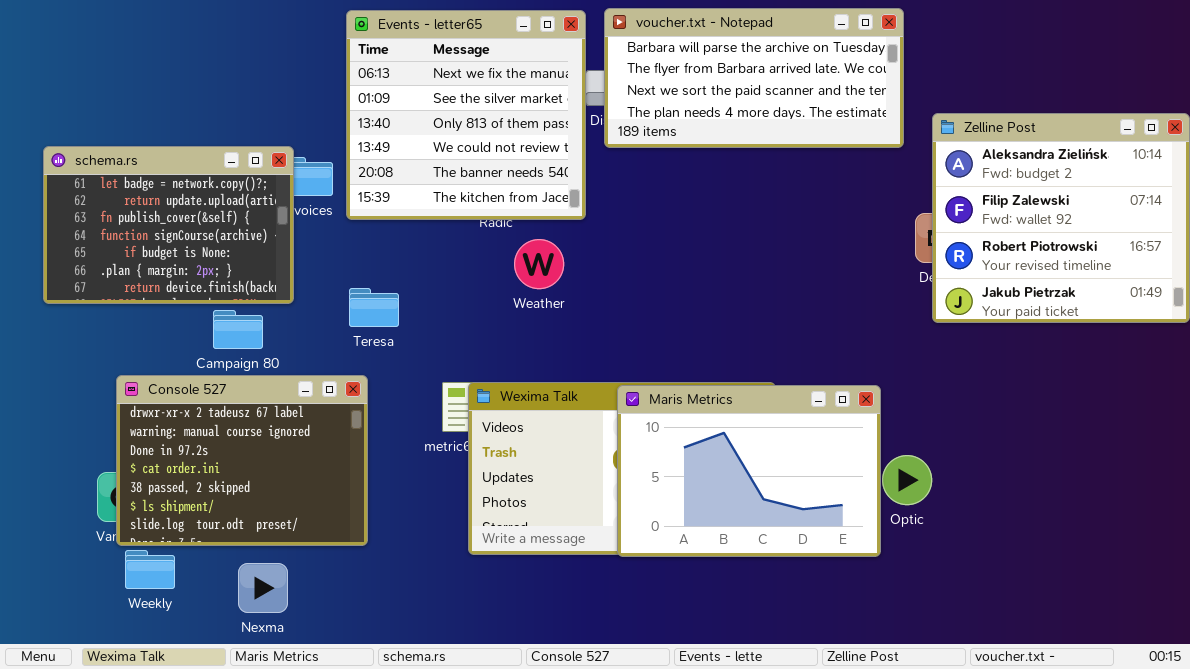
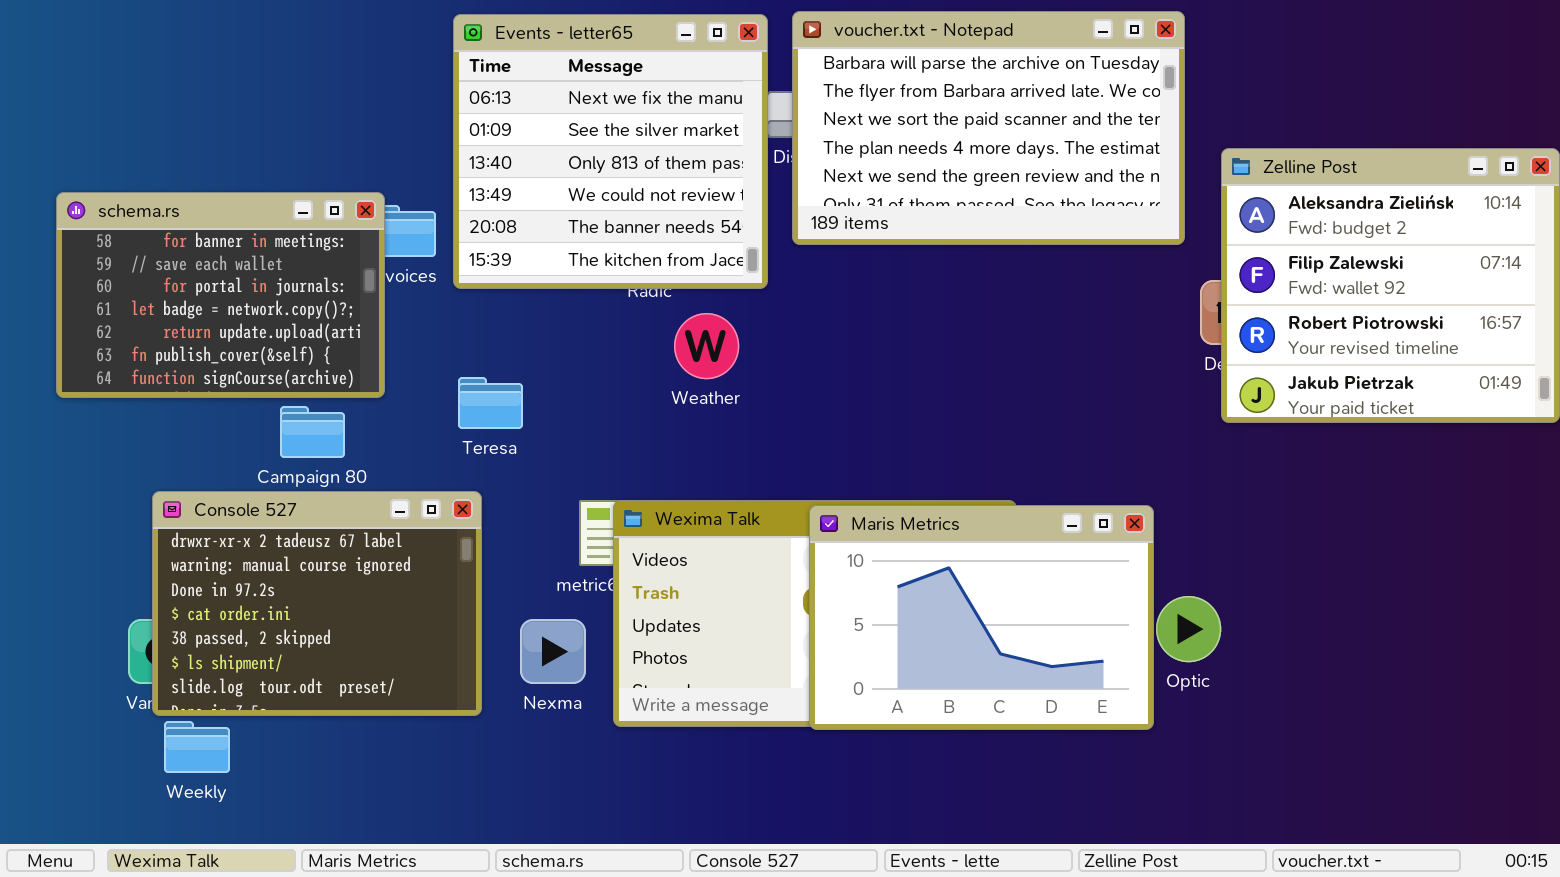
voucher.txt - Notepad: [604,8,904,148] -> [792,11,1185,245], resized
schema.rs: [43,146,294,304] -> [56,192,385,398], scrolled up 3 rows
Nexma: [238,563,288,613] -> [520,619,586,684], moved

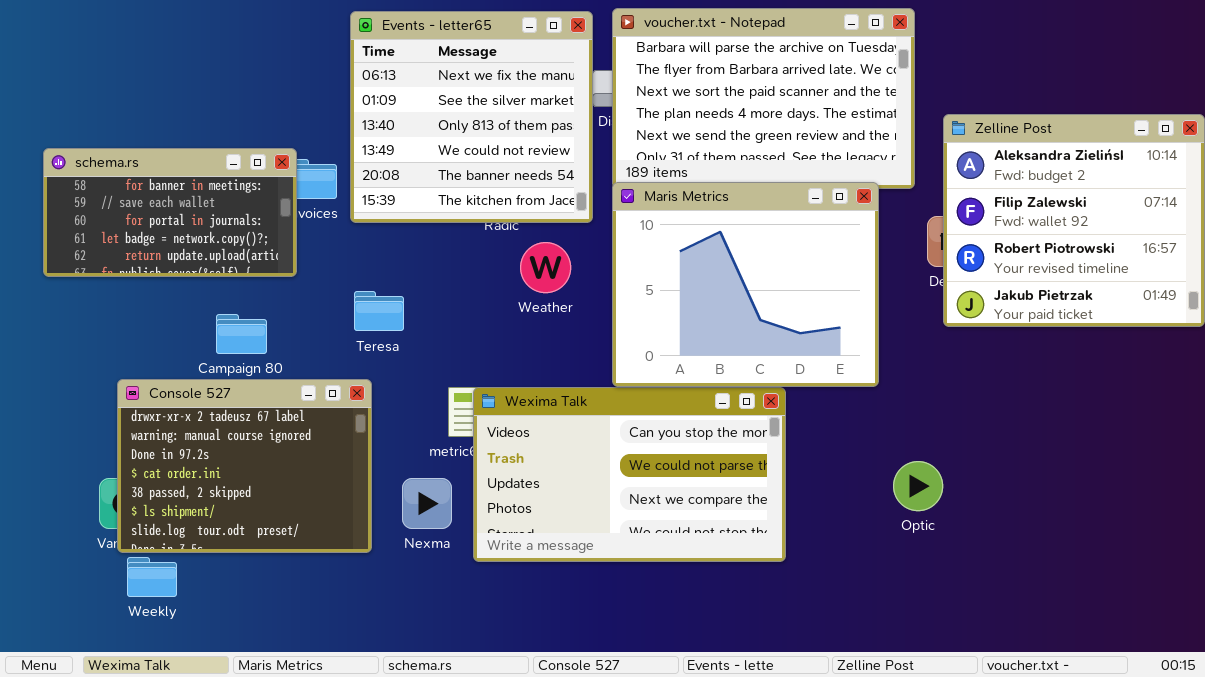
schema.rs: [56,192,385,398] -> [43,148,297,277], resized
Maris Metrics: [809,505,1154,730] -> [612,182,879,387], moved, resized

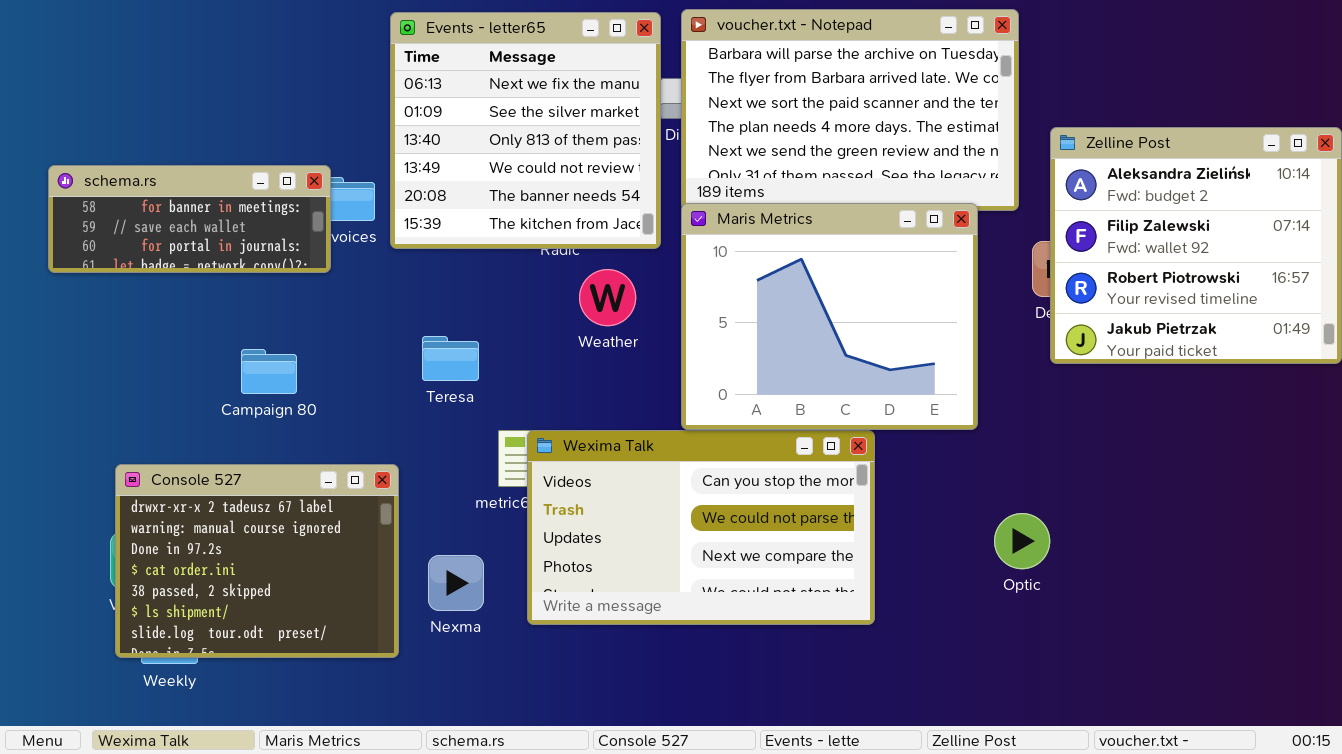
schema.rs: [43,148,297,277] -> [48,165,331,273], resized
Teresa: [354,291,404,331] -> [422,336,479,381], moved
Console 527: [117,379,372,553] -> [115,464,399,658], moved
Nexma: [402,478,452,529] -> [428,555,484,611], moved

